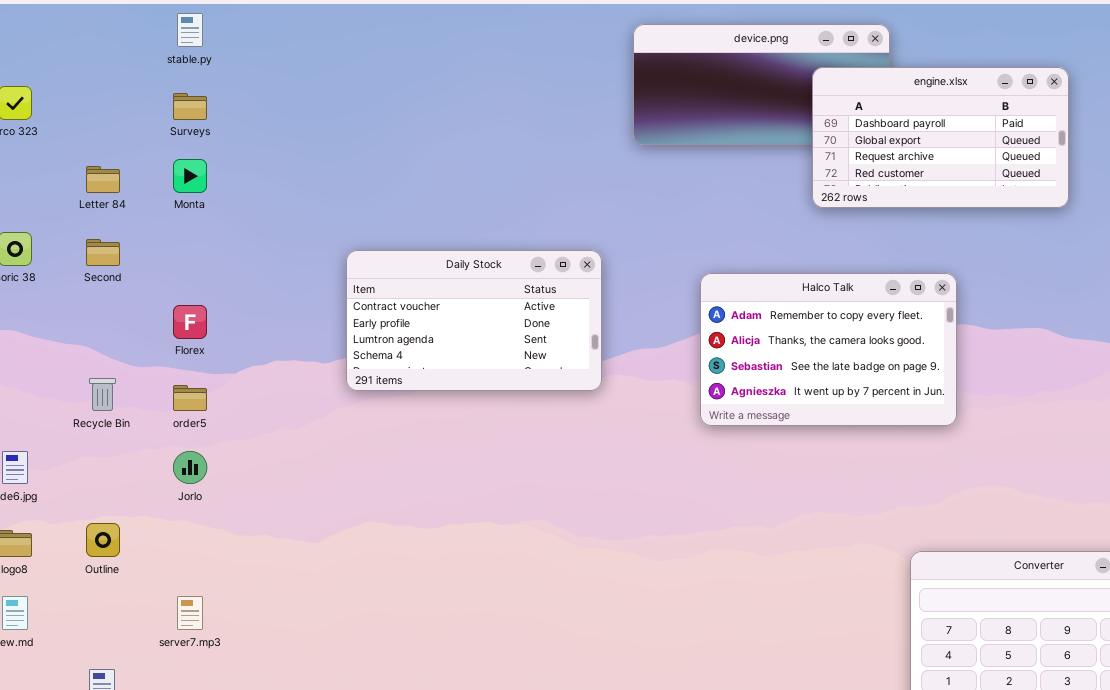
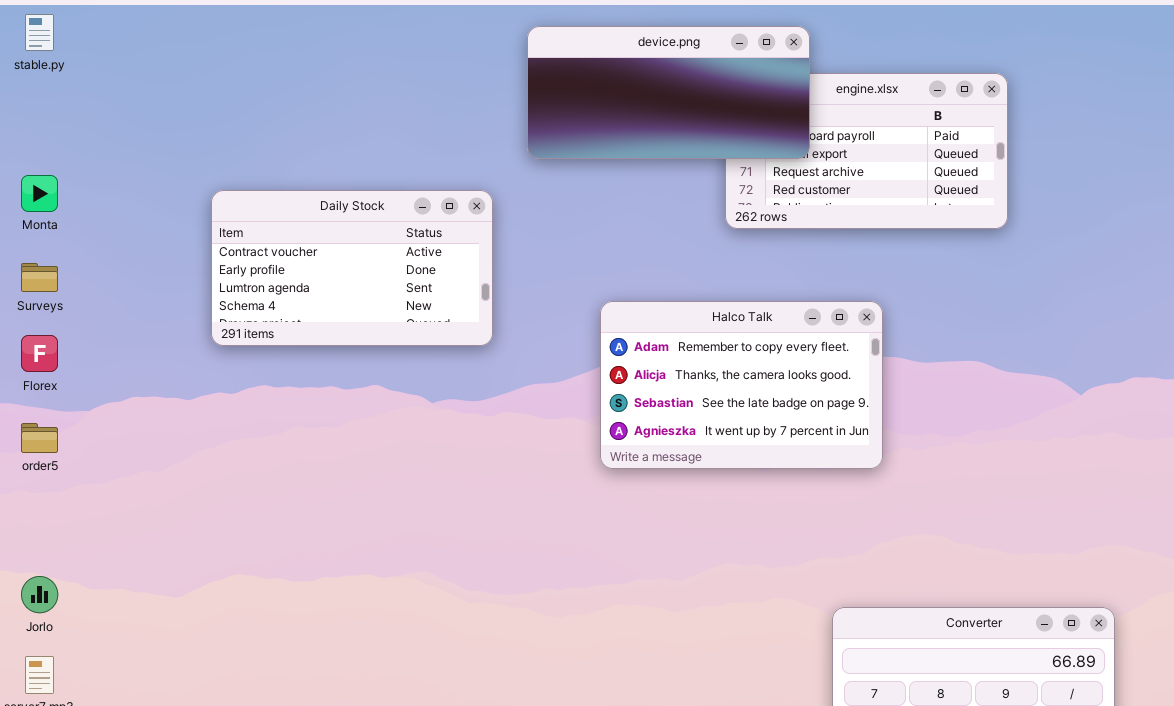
device.png: [633,24,890,145] -> [527,26,810,159], raised
Surveys: [173,93,207,120] -> [21,263,58,292], moved
Daily Stock: [346,250,602,391] -> [211,190,493,346], moved
Jorlo: [173,451,207,484] -> [21,576,58,613], moved

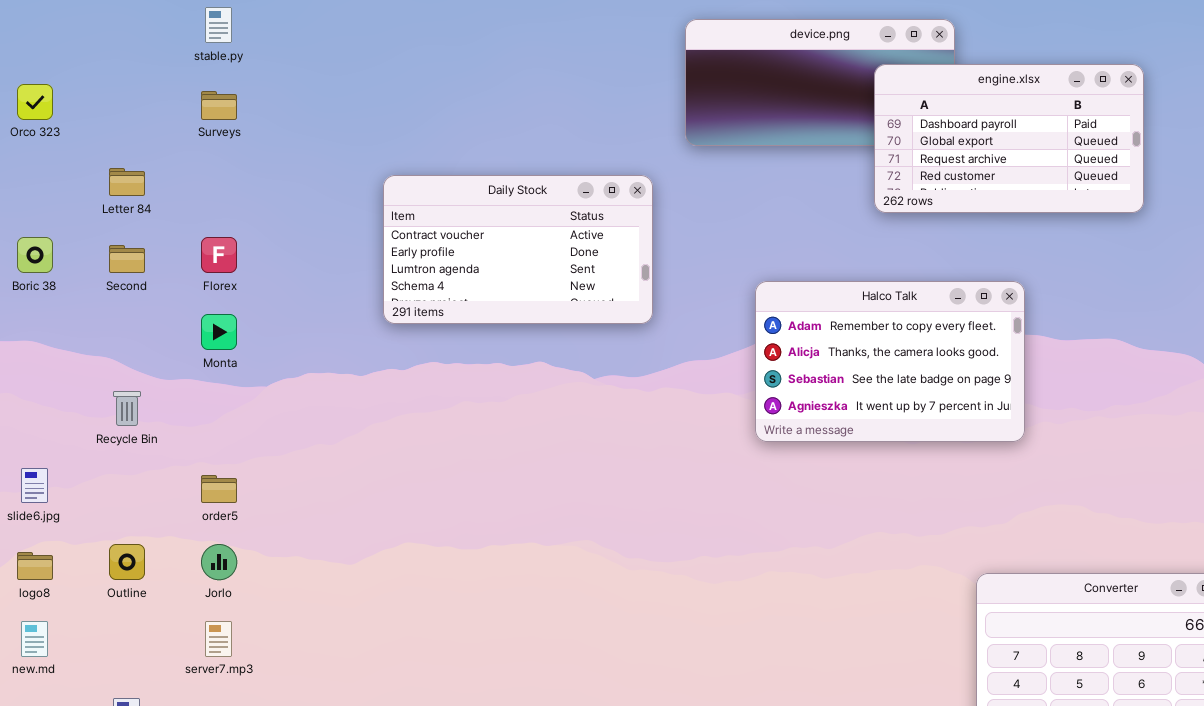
engine.xlsx: [725,73,1008,229] -> [874,64,1144,213], raised
Monta: [21,175,58,212] -> [201,314,237,350], moved
Surveys: [21,263,58,292] -> [201,91,237,120], moved
Florex: [21,335,58,372] -> [201,237,237,273], moved
order5: [21,423,58,453] -> [201,475,237,503], moved

